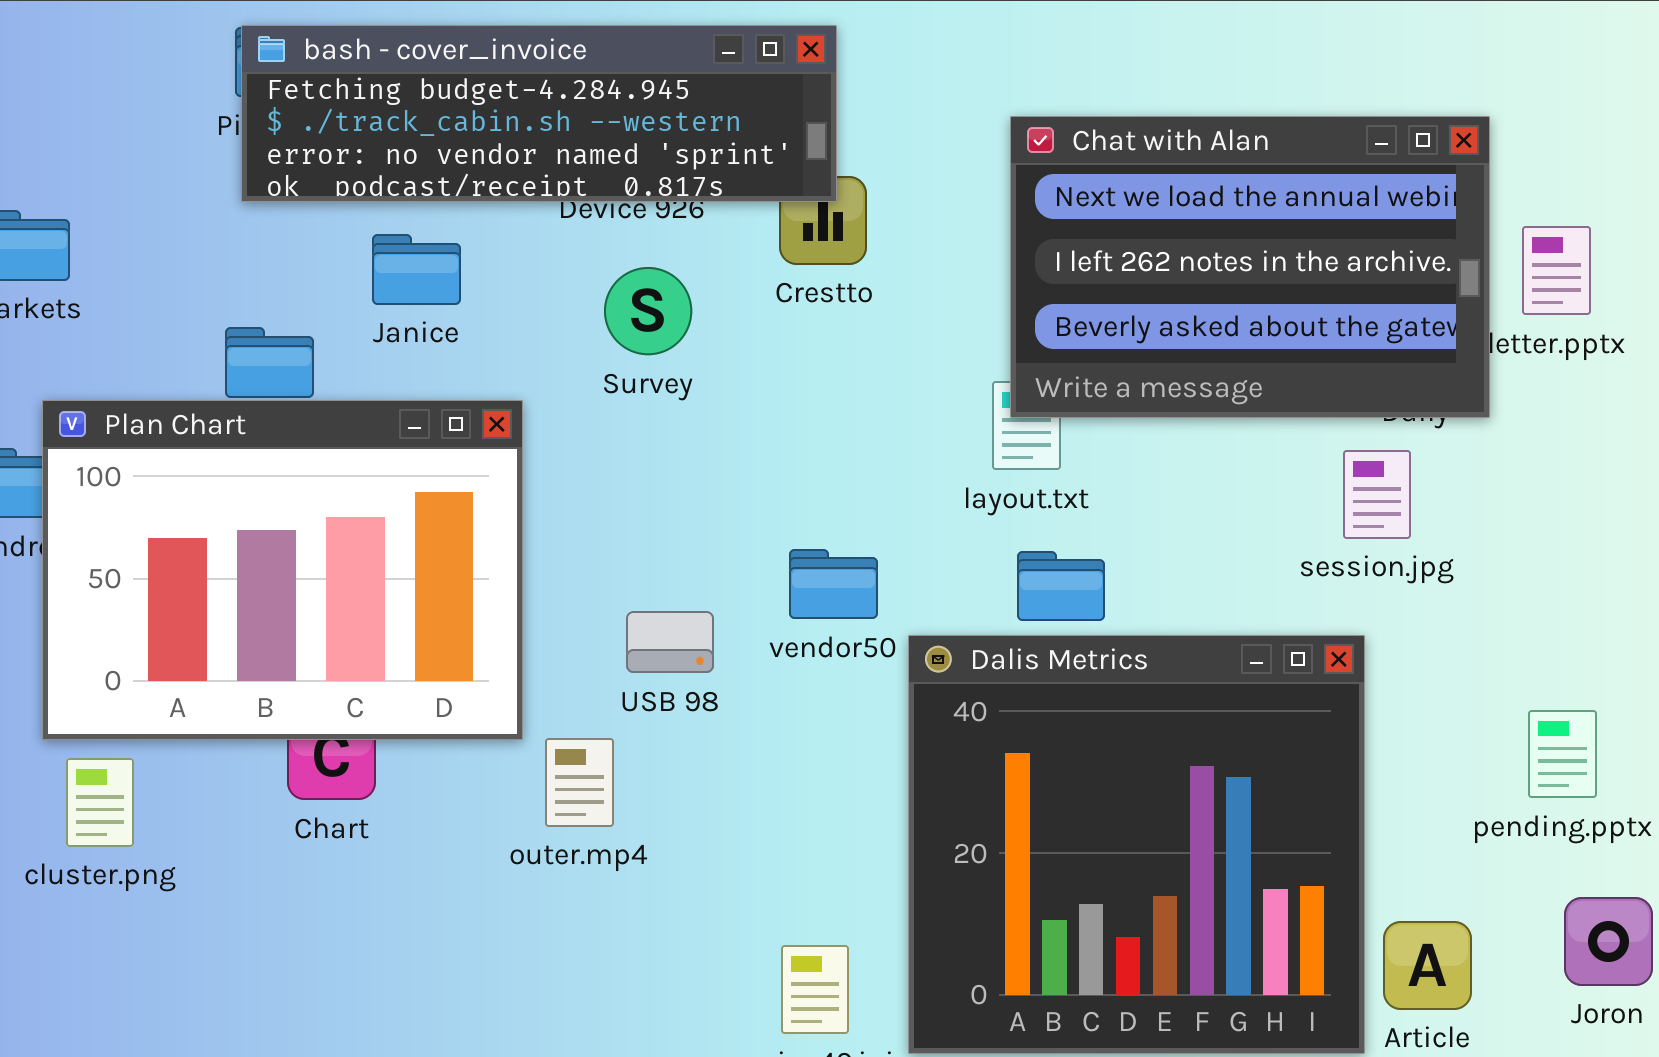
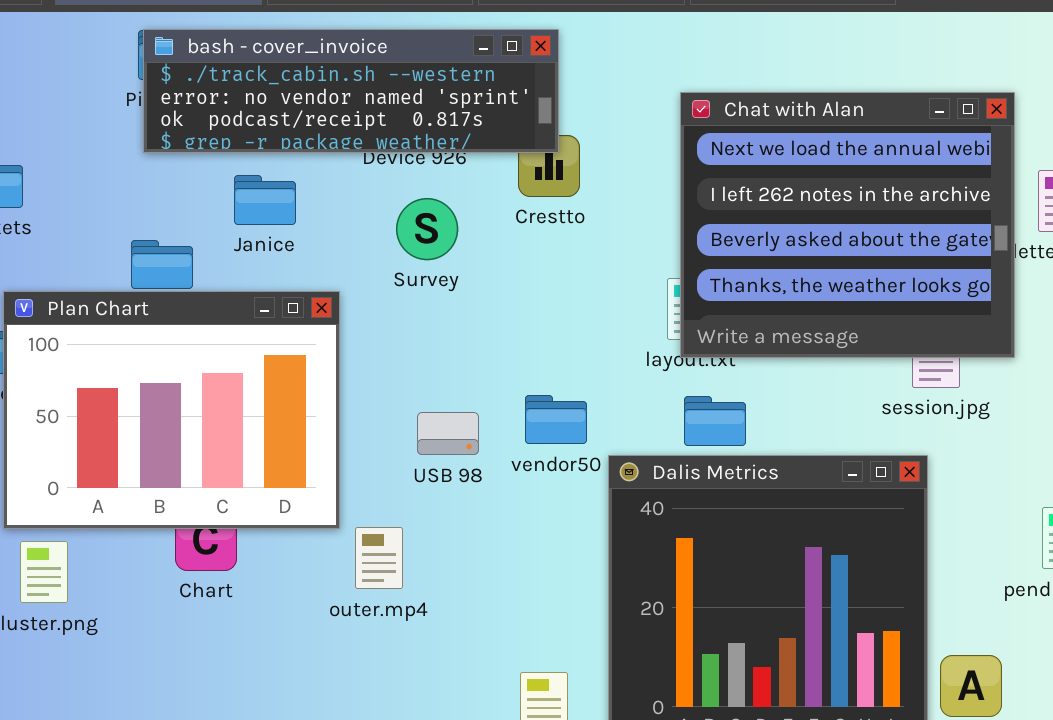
bash - cover_invoice: [241,25,837,202] -> [143,29,559,153], scrolled down 1 row
Chat with Alan: [1010,116,1490,418] -> [680,92,1015,358], resized
USB 98: [626,611,714,673] -> [417,412,479,455], moved

